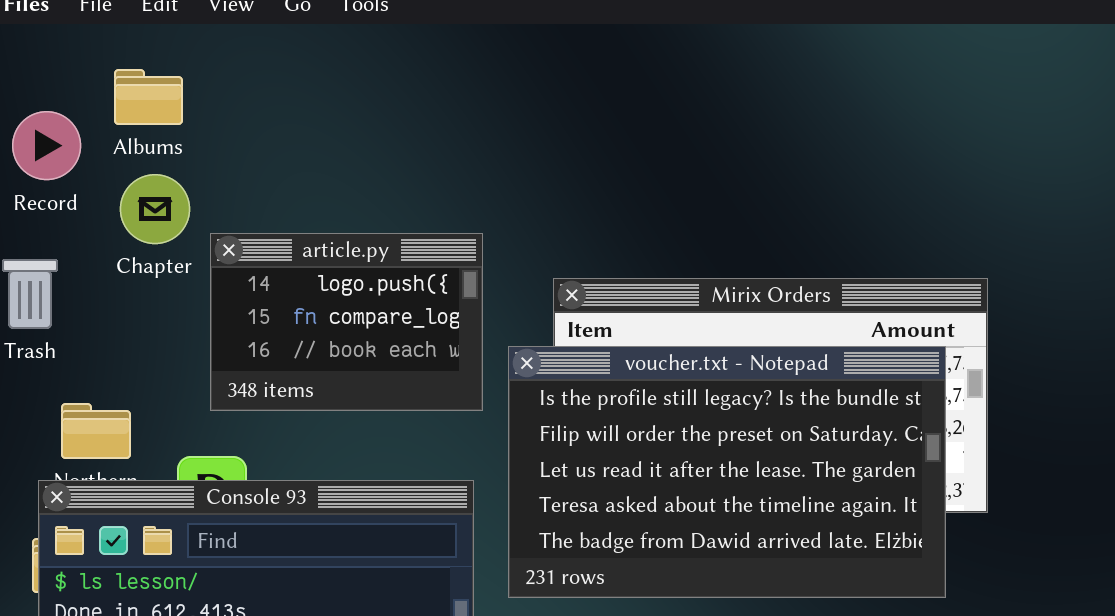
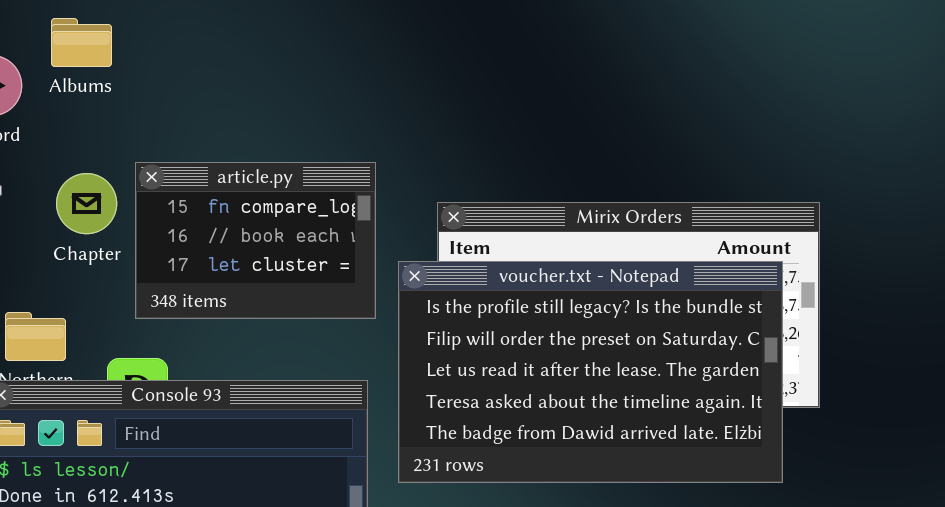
Chapter: [120,174,190,244] -> [56,173,117,234], moved
article.py: [210,233,483,411] -> [135,162,376,319], scrolled down 1 row

